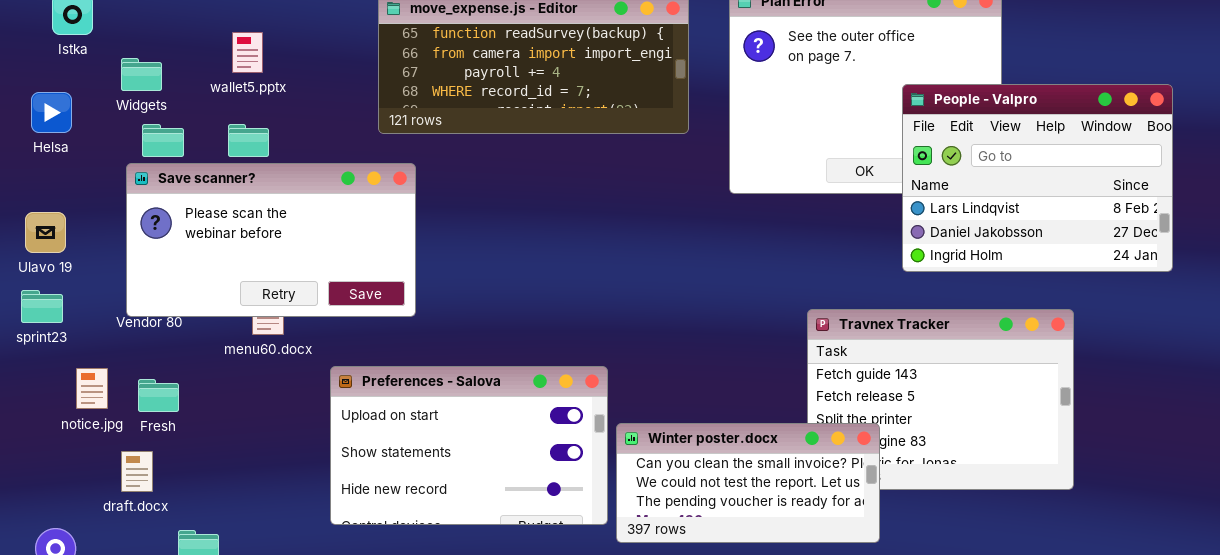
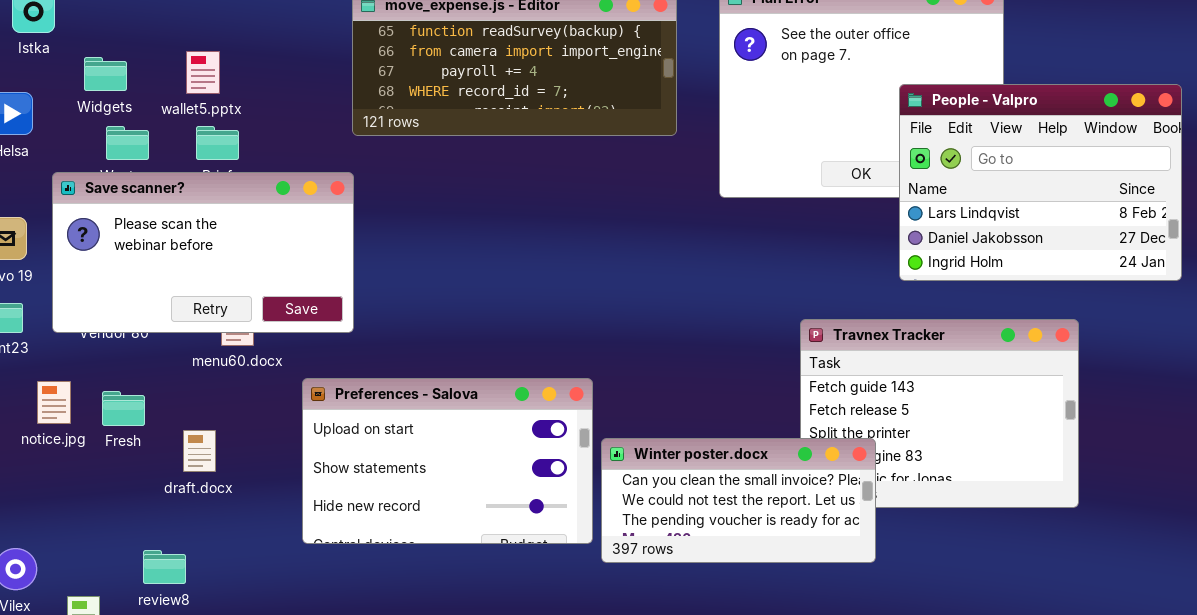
wallet5.pptx: [232,32,263,73] -> [186,51,220,94], moved
Save scanner?: [126,163,416,317] -> [52,172,354,333], moved
draft.docx: [121,451,153,492] -> [183,430,216,472], moved

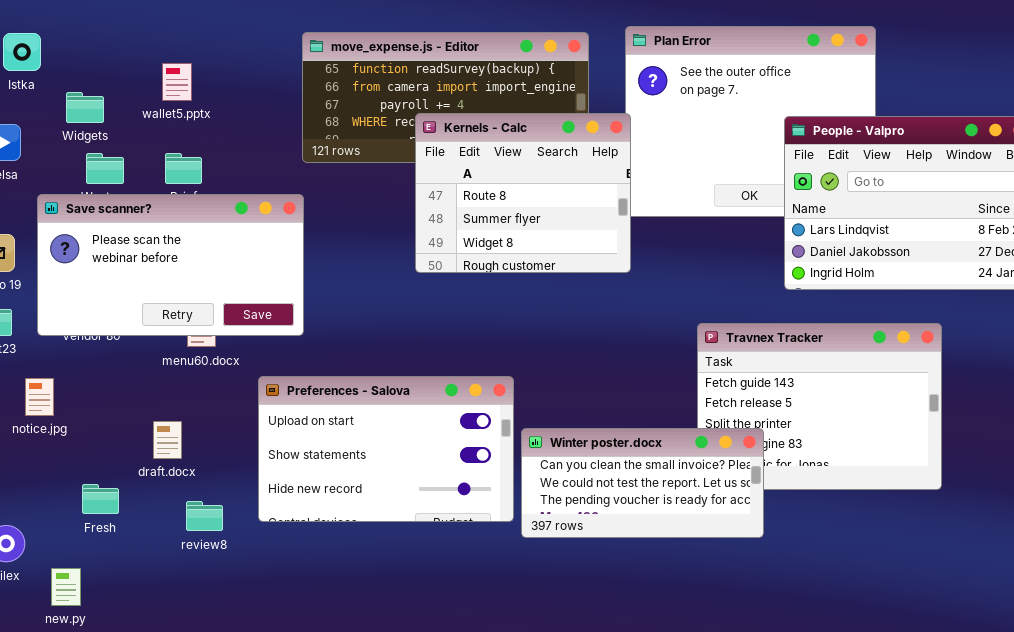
wallet5.pptx: [186,51,220,94] -> [162,63,192,101], moved
Kernels - Calc: none -> [415,113,631,273], opened
Fresh: [102,391,145,426] -> [82,484,119,514], moved
review8: [143,550,186,584] -> [186,501,223,531], moved

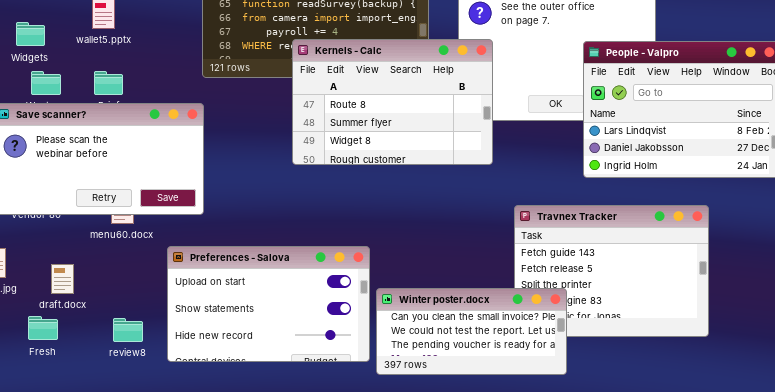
Kernels - Calc: [415,113,631,273] -> [292,39,493,165], resized
draft.docx: [153,421,182,459] -> [51,264,74,294], moved
Fresh: [82,484,119,514] -> [28,316,58,340], moved
review8: [186,501,223,531] -> [113,318,143,342], moved

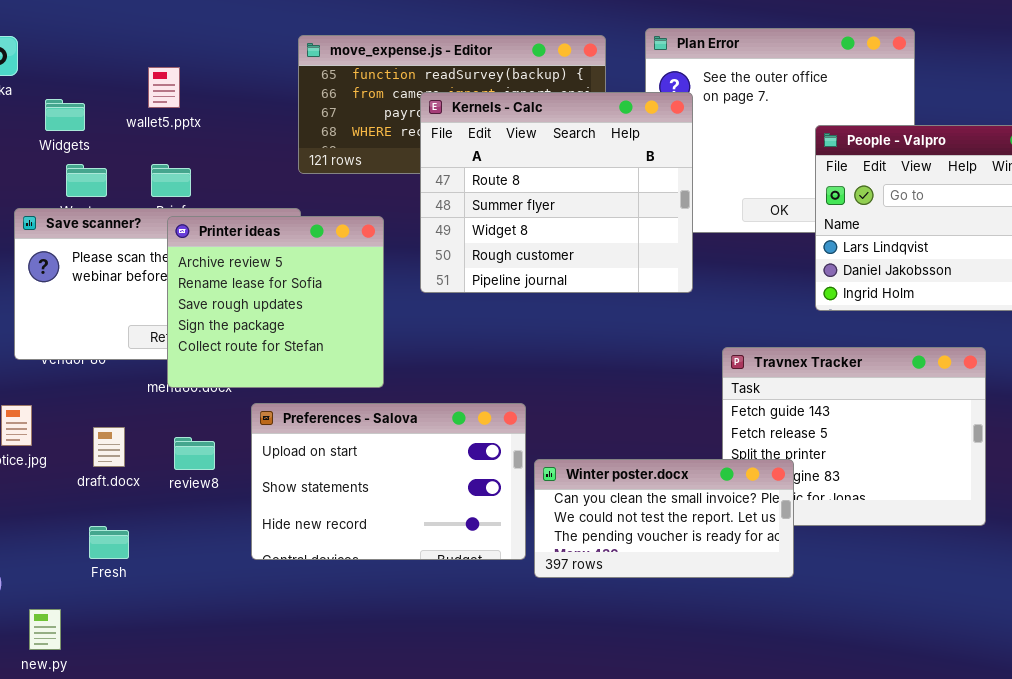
Kernels - Calc: [292,39,493,165] -> [420,92,693,293], resized
Printer ideas: none -> [167,216,384,388], opened
Fresh: [28,316,58,340] -> [89,526,129,559], moved
review8: [113,318,143,342] -> [174,437,215,470], moved

